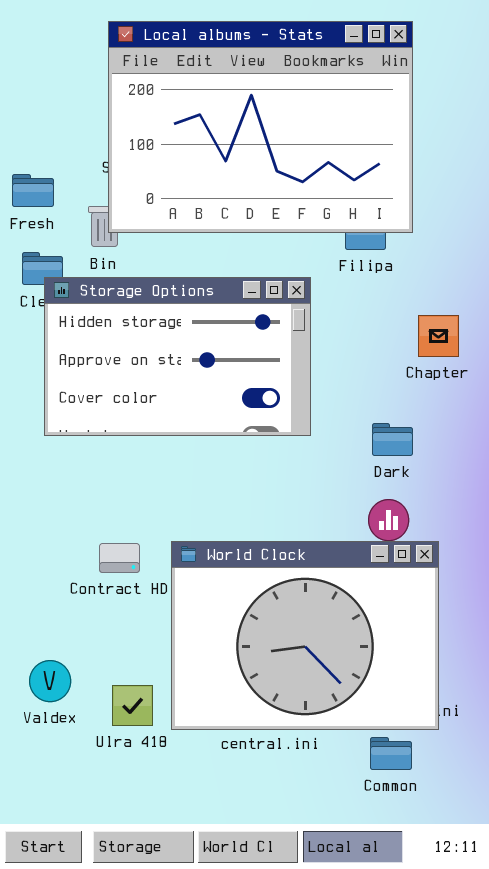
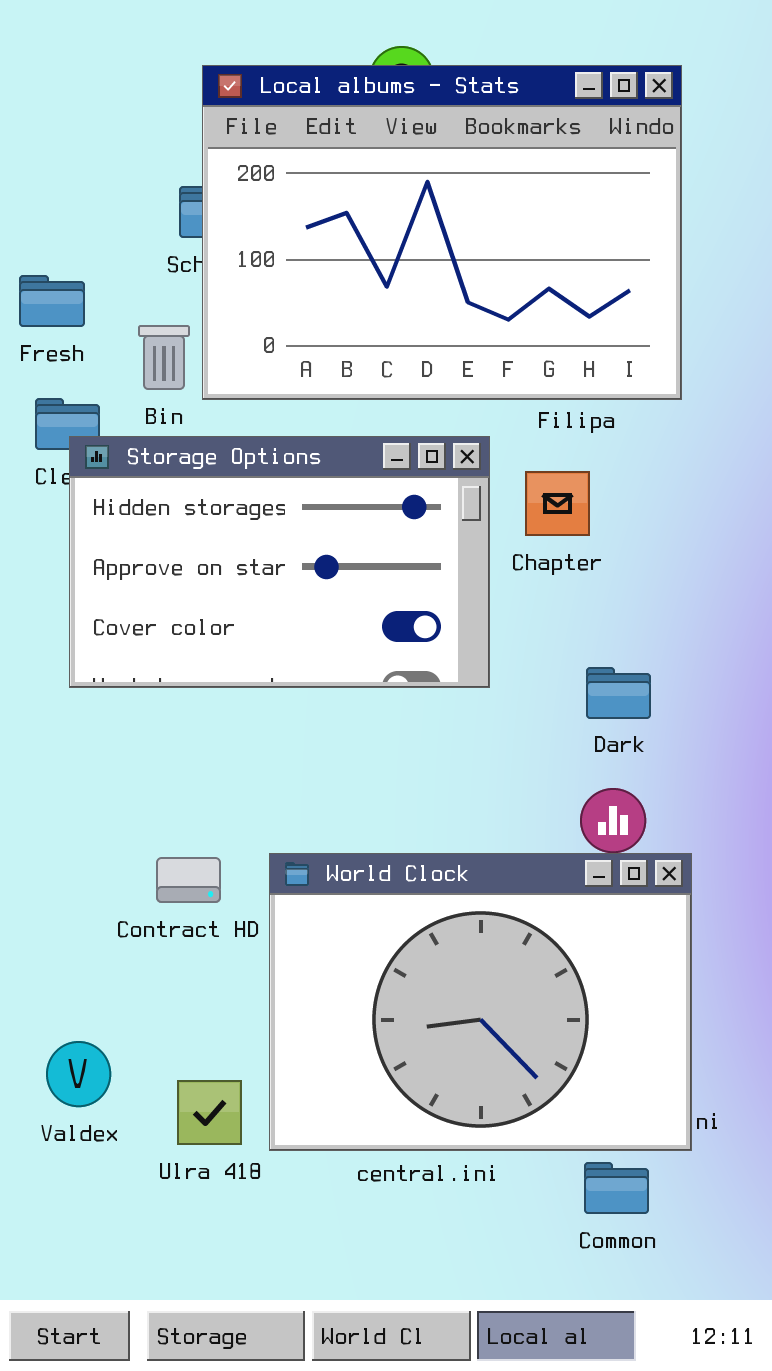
Local albums - Stats: [108,21,413,233] -> [202,65,682,400], moved
Chapter: [418,315,459,357] -> [525,471,590,536], moved

